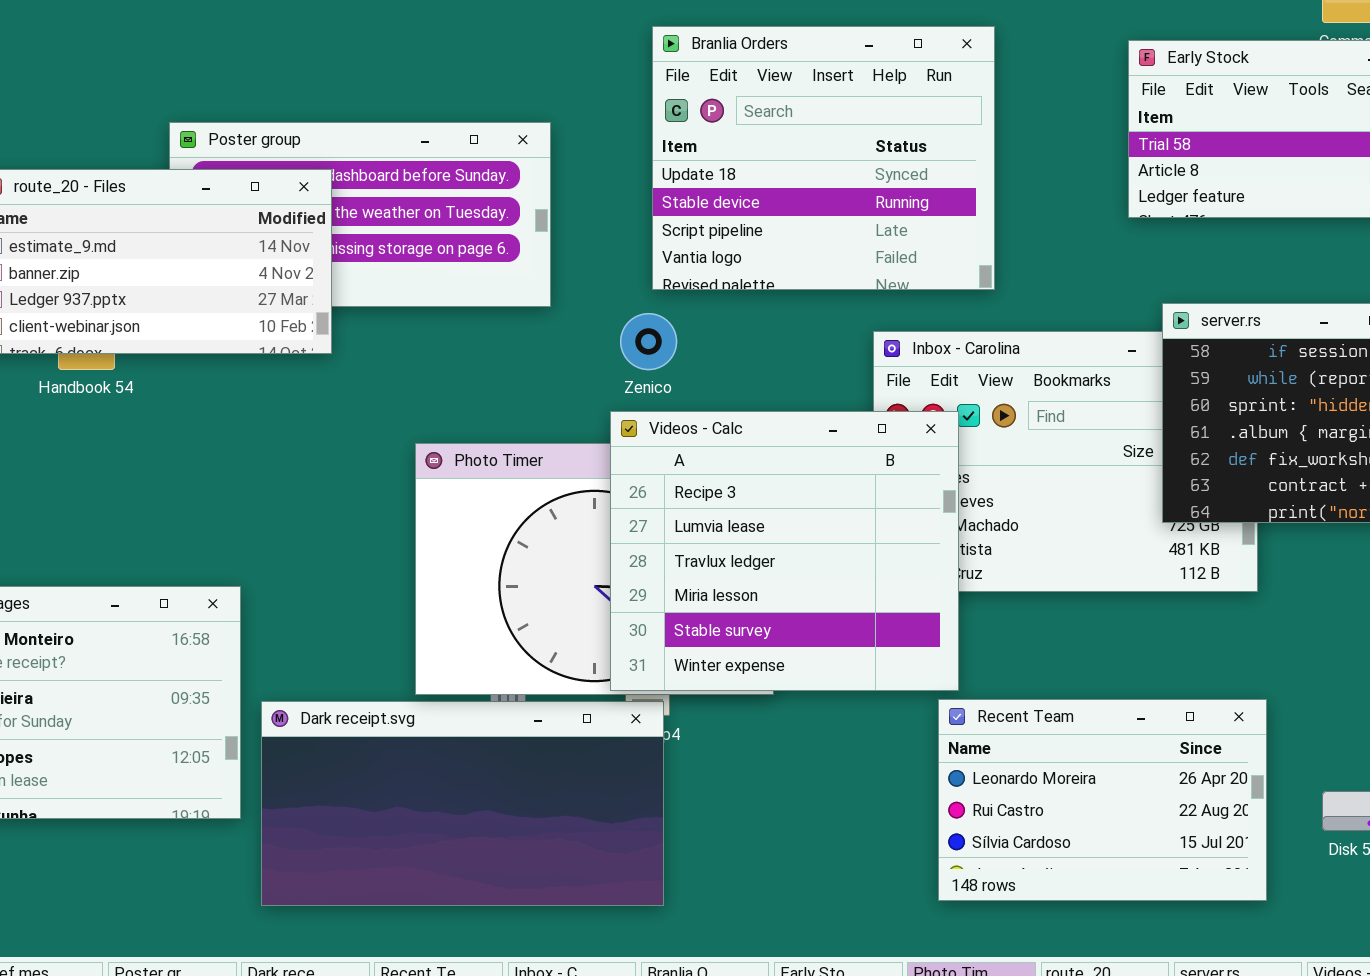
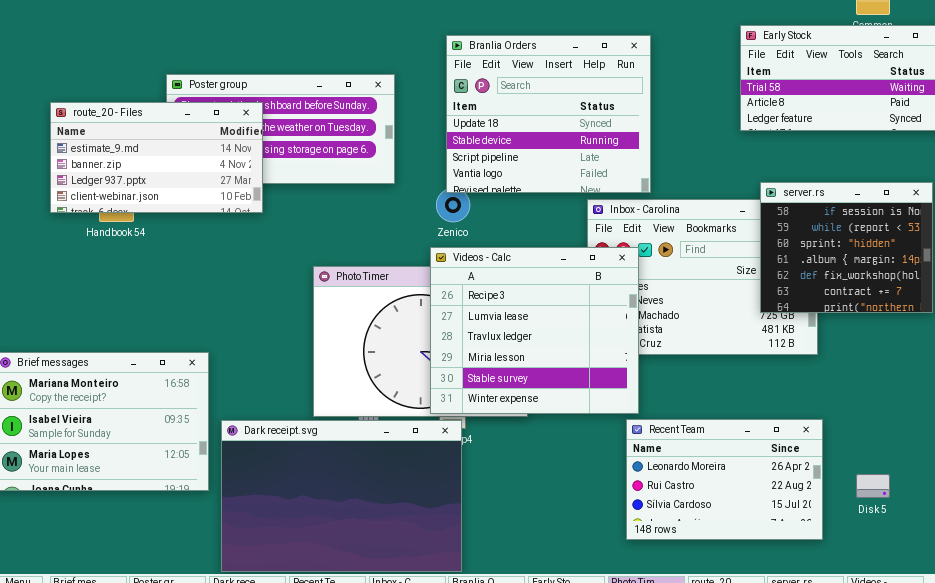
Branlia Orders: [652,26,995,290] -> [446,35,651,193], moved
Dark receipt.svg: [261,701,664,906] -> [221,420,462,572], resized

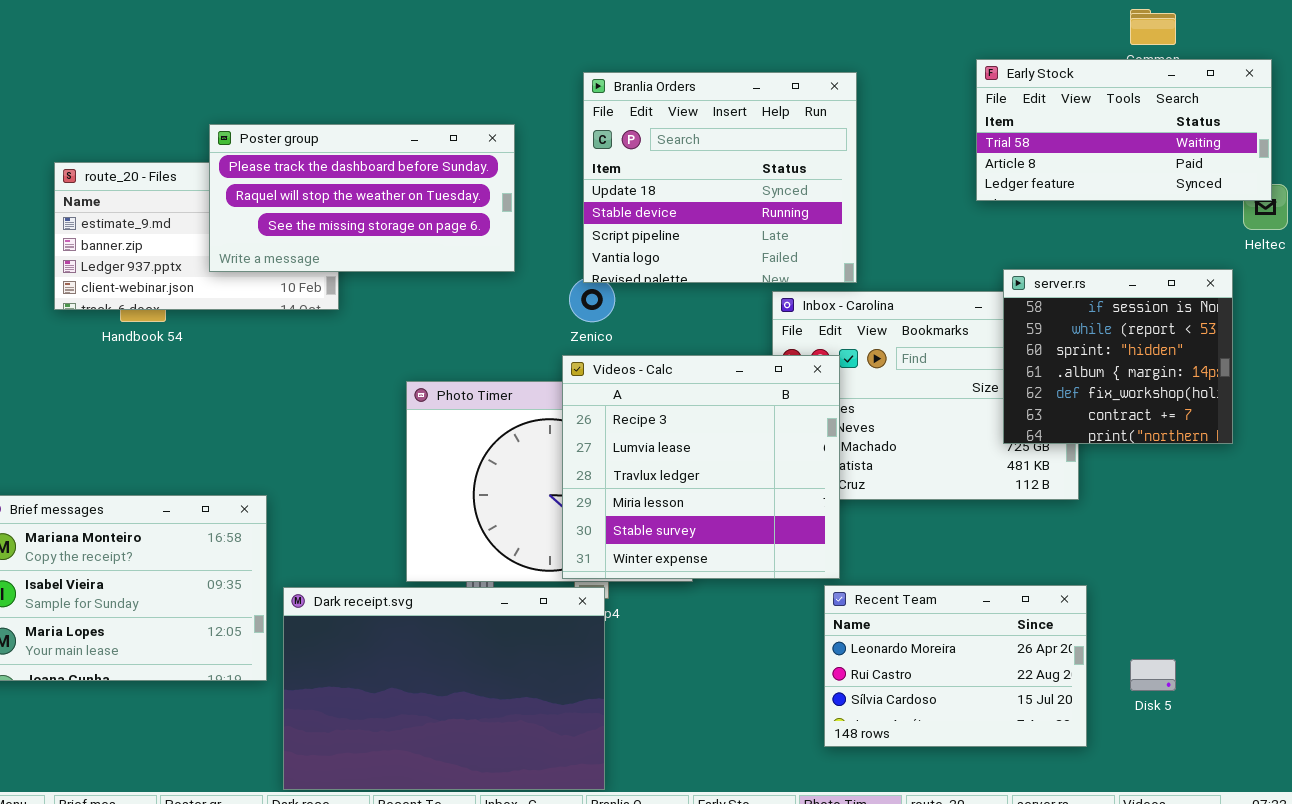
Poster group: [166,74,395,184] -> [209,124,515,272], raised

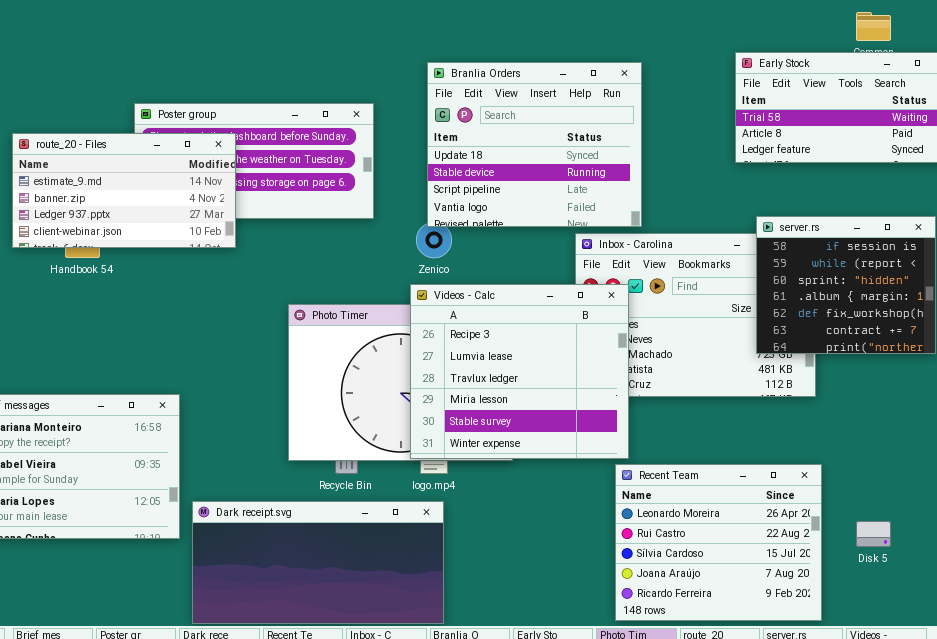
route_20 - Files: [54,162,339,310] -> [12,133,236,248], raised
Recent Team: [824,585,1087,747] -> [615,464,822,621], resized
Dark receipt.svg: [283,587,605,790] -> [192,501,444,624], resized

